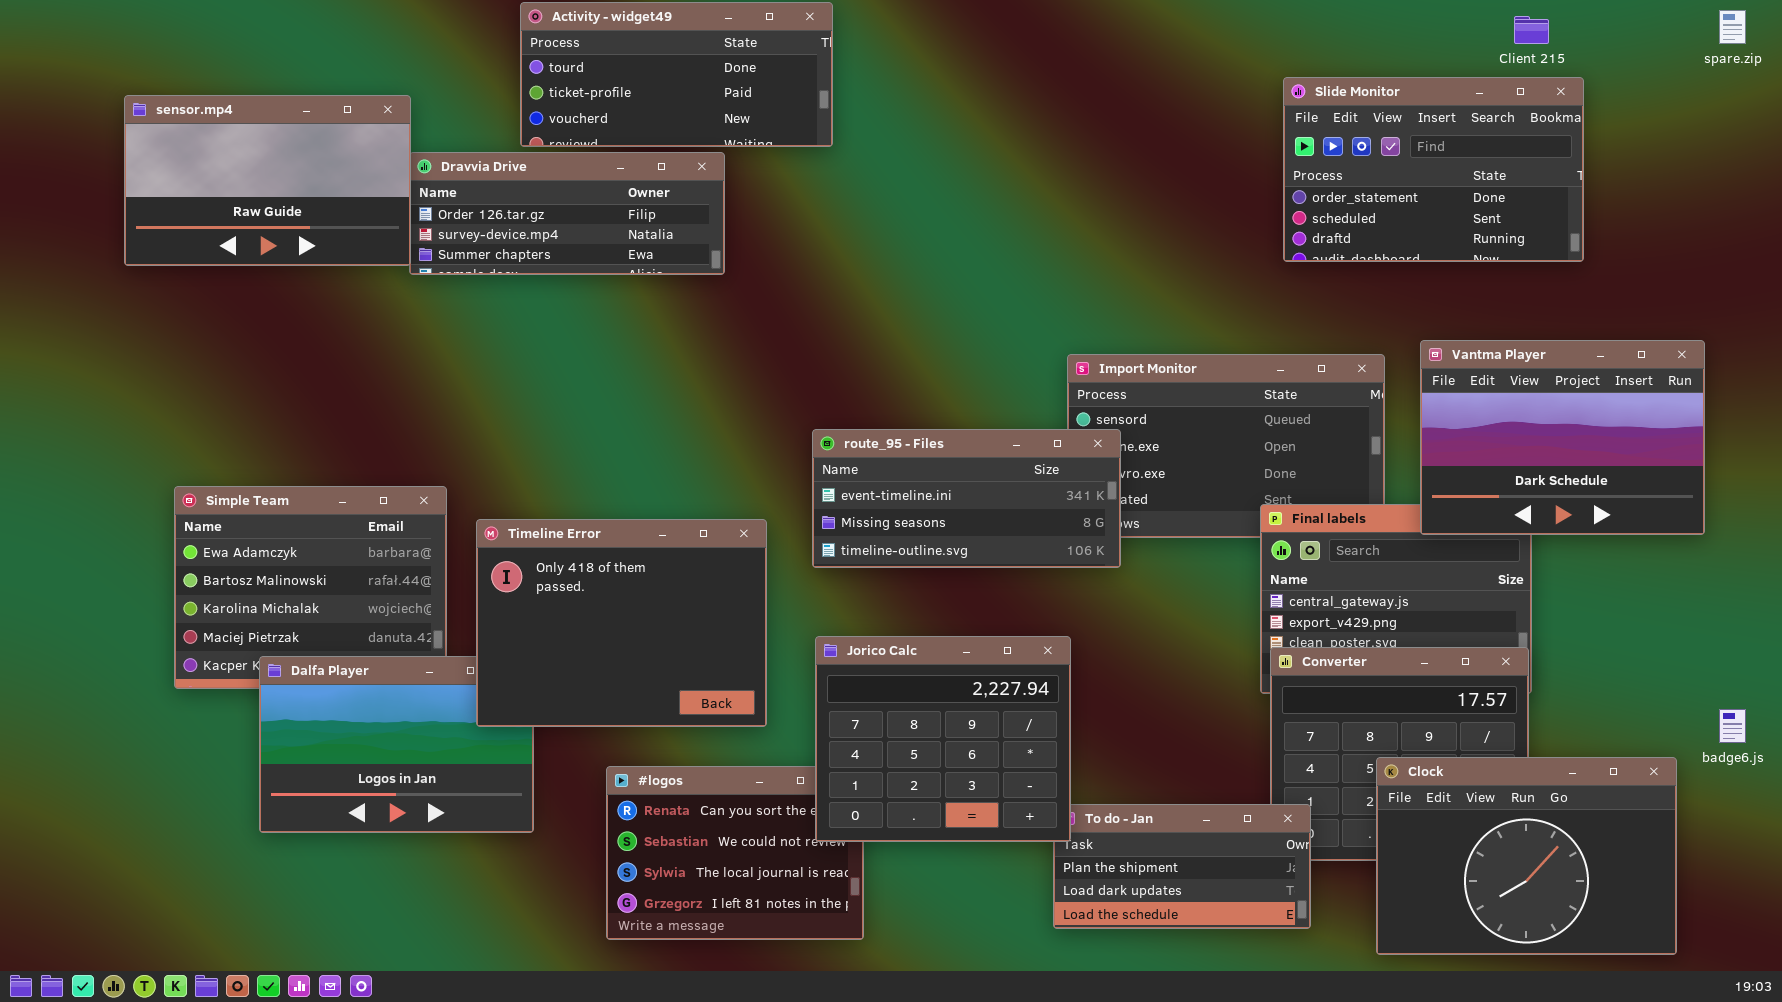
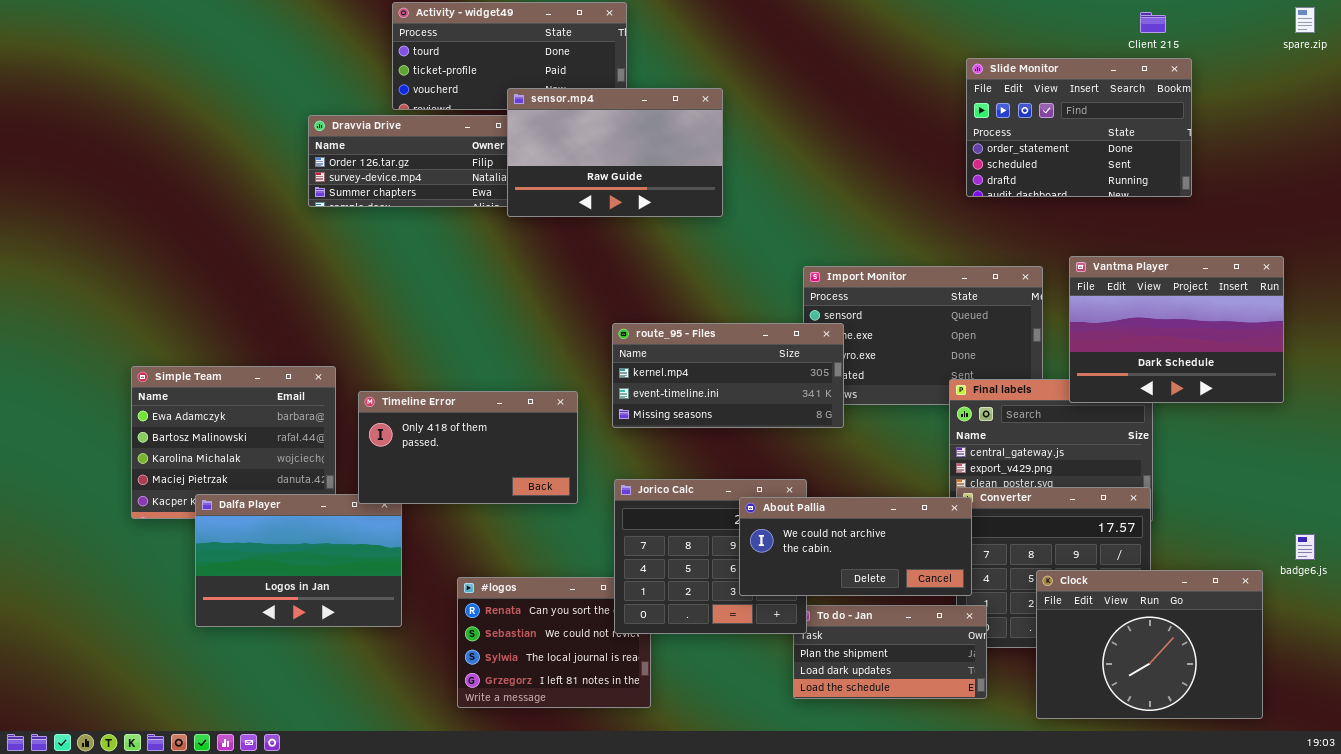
sensor.mp4: [124,95,411,266] -> [507,88,723,217], moved
route_95 - Files: [812,429,1121,568] -> [612,323,844,428], scrolled up 1 row
Timeline Error: [476,519,767,727] -> [358,391,578,504], resized
About Pallia: none -> [739,497,972,596], opened

